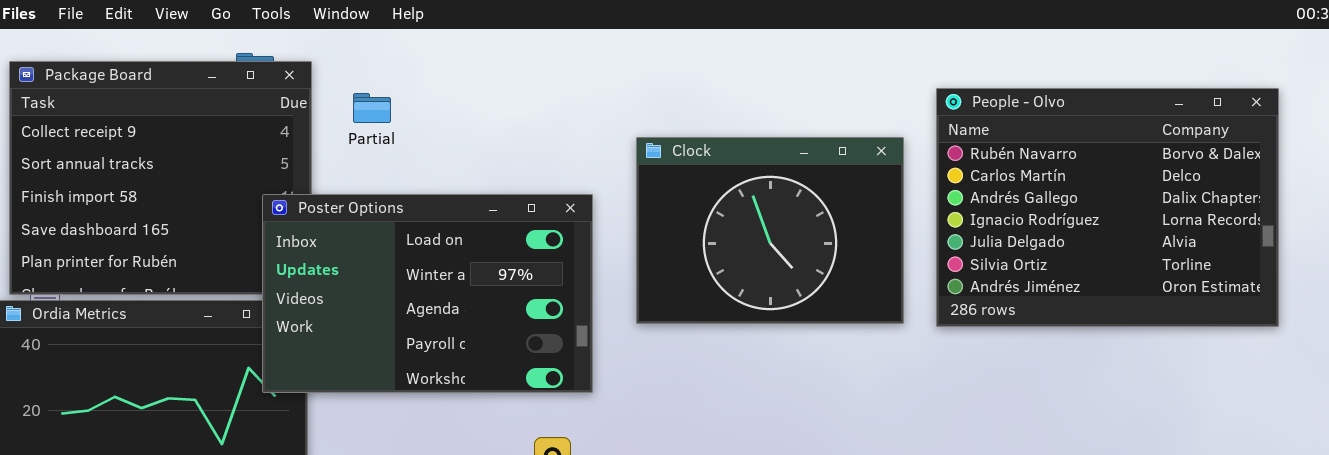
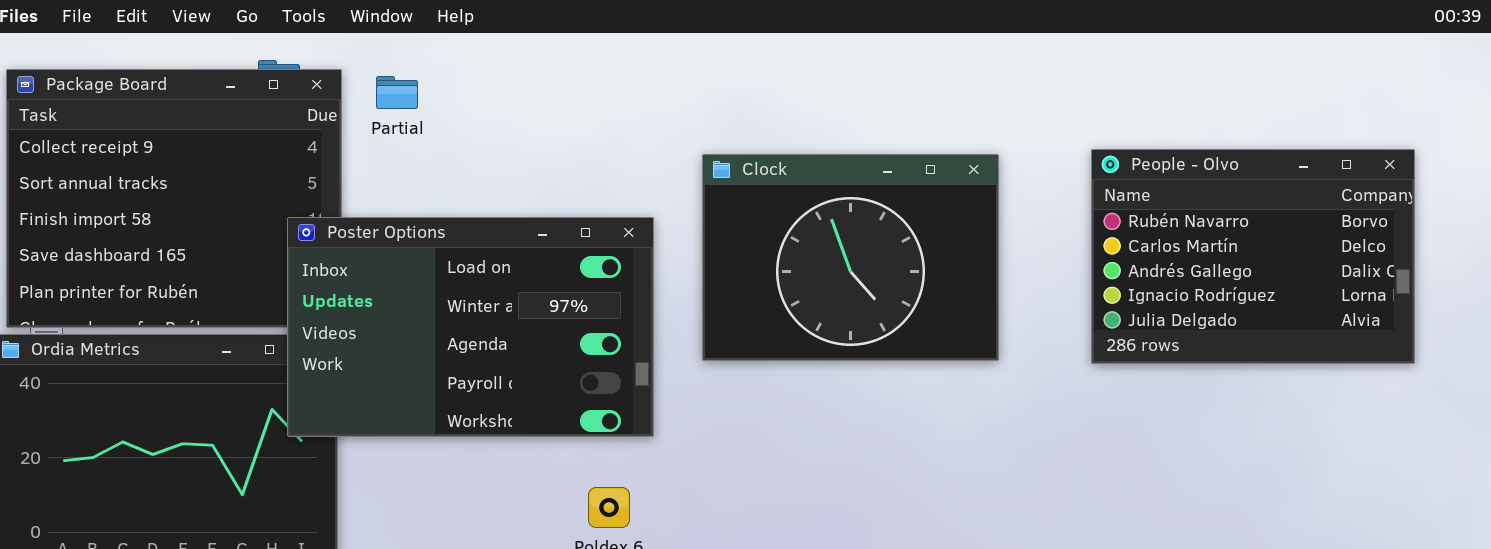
People - Olvo: [936,88,1279,327] -> [1091,149,1415,364], resized
Partial: [353,93,391,123] -> [376,76,418,109], moved

